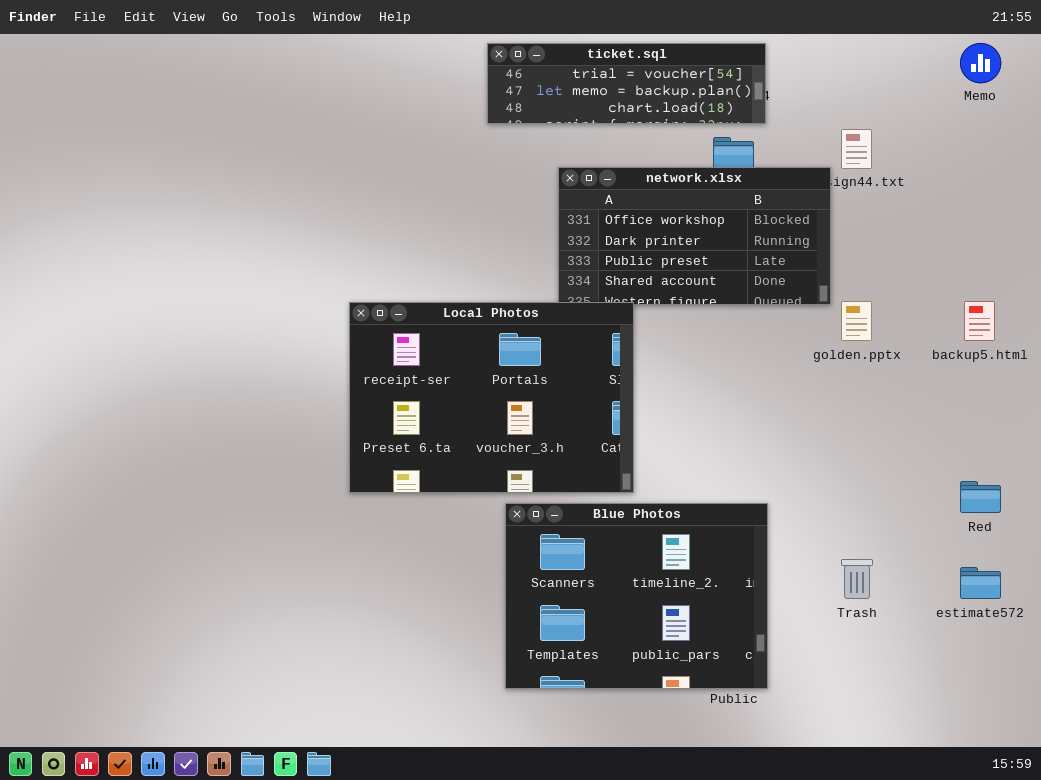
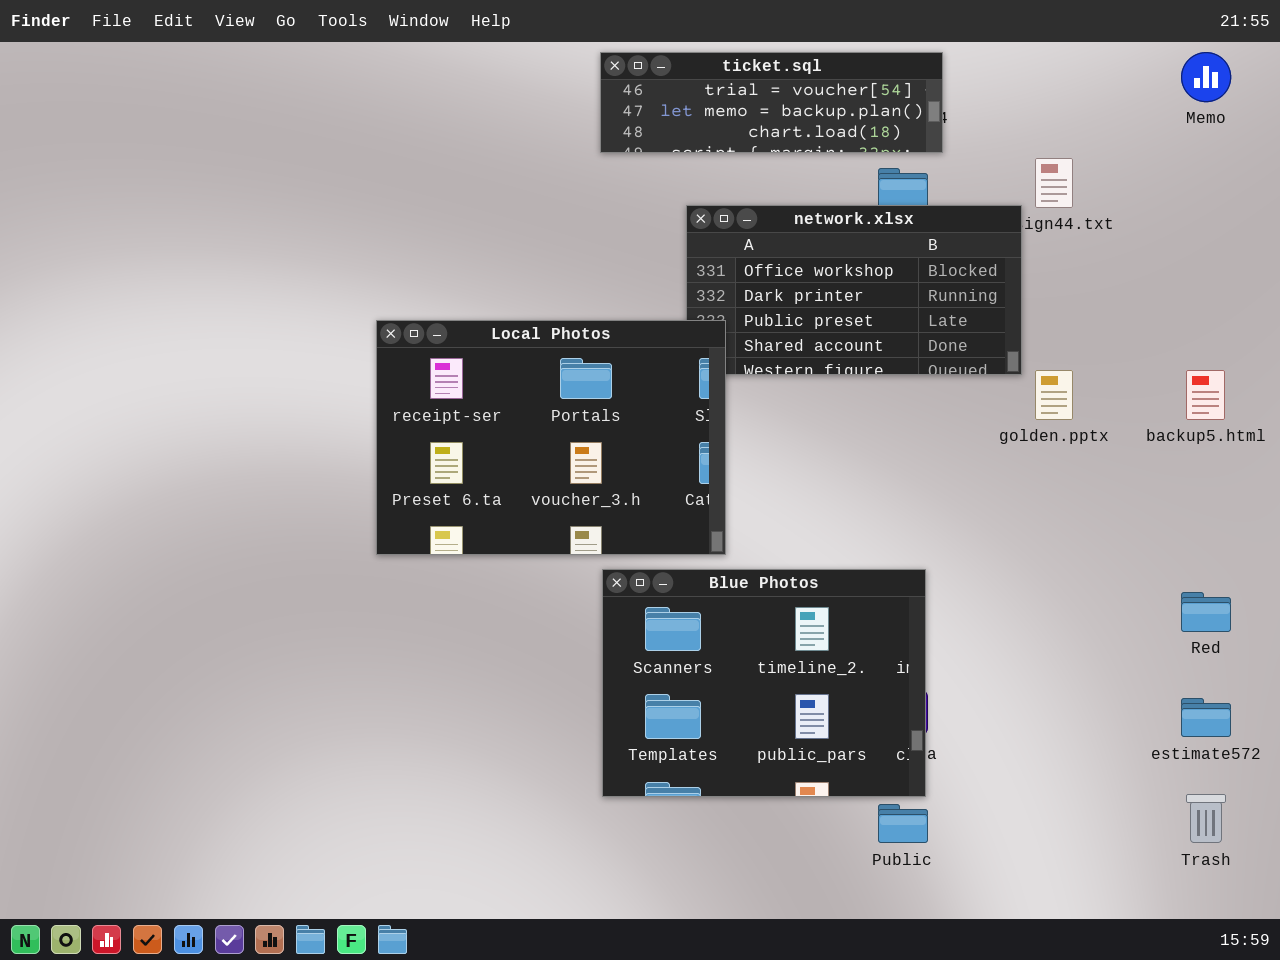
Local Photos: [349,302,634,493] -> [376,320,726,555], moved
Blue Photos: [505,503,768,689] -> [602,569,926,797], moved
Trash: [841,559,873,599] -> [1186,794,1226,843], moved

